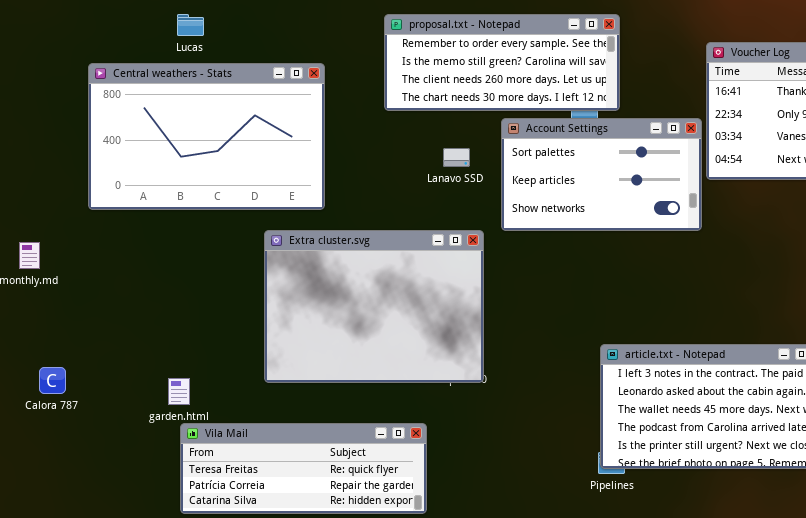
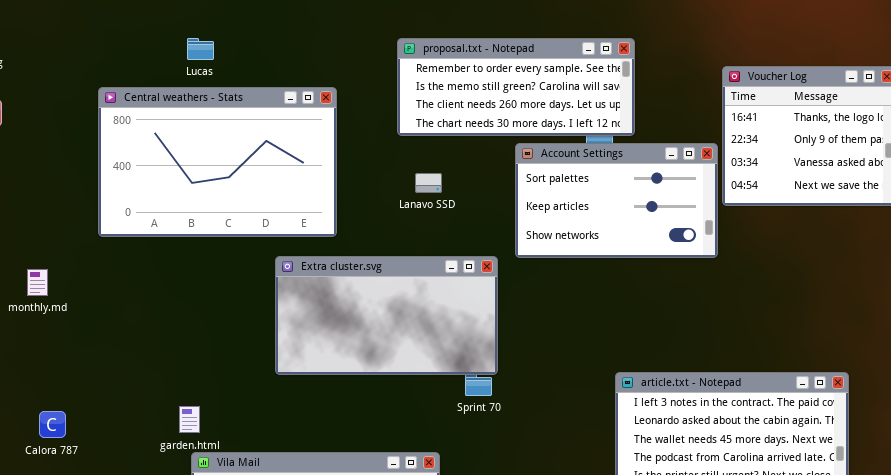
Lanavo SSD: [443,148,470,167] -> [415,173,442,193], moved
Extra cluster.svg: [264,230,484,383] -> [275,256,498,375], resized
Calora 787: [39,367,66,394] -> [39,411,66,438], moved

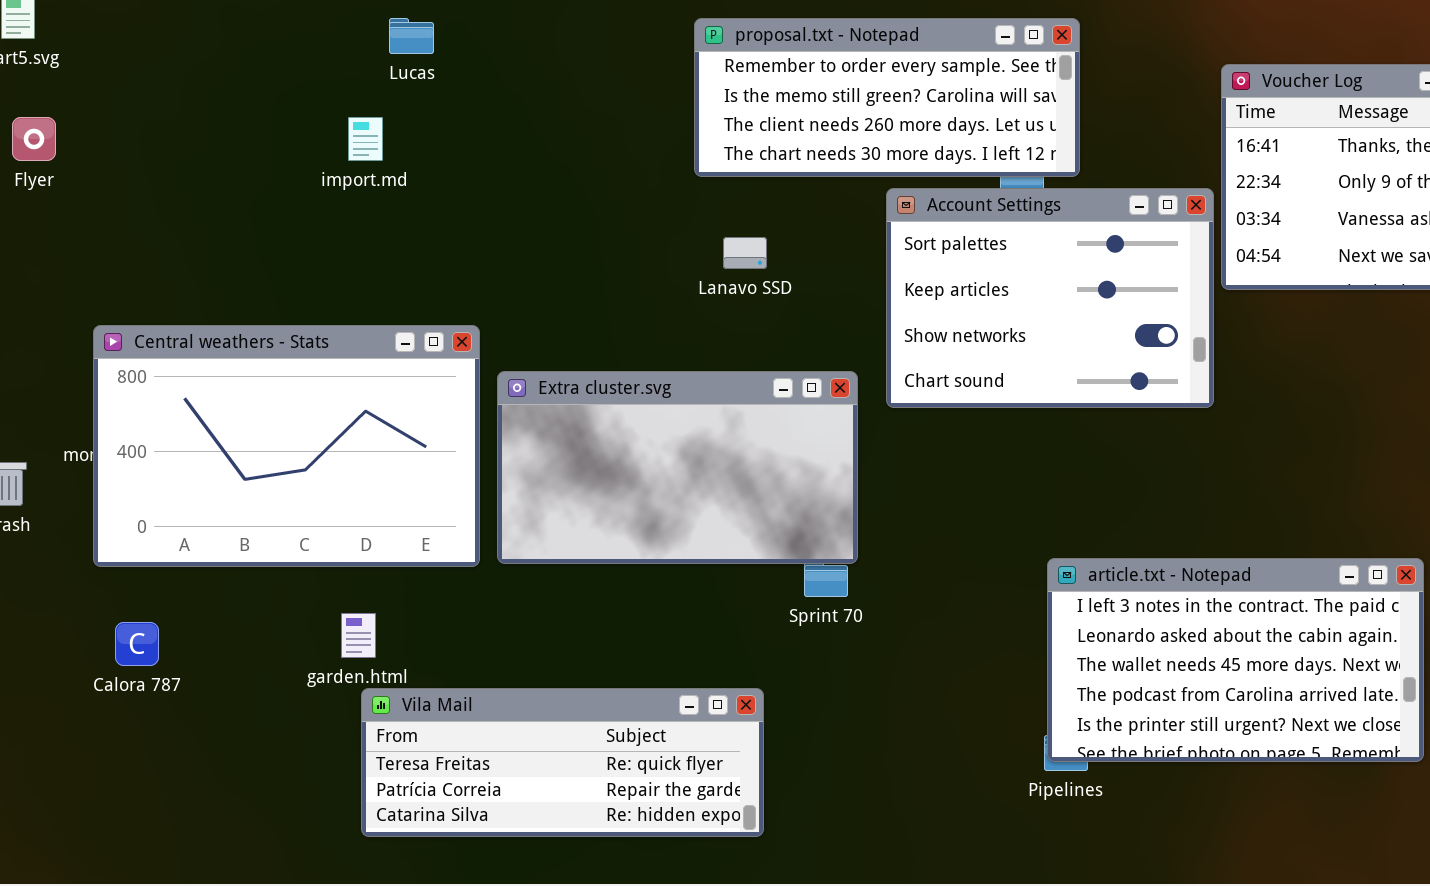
Lucas: [187,38,214,60] -> [389,18,434,54], moved
Central weathers - Stats: [98,87,337,237] -> [93,325,480,567], moved
Account Settings: [515,143,718,258] -> [886,188,1214,408], resized

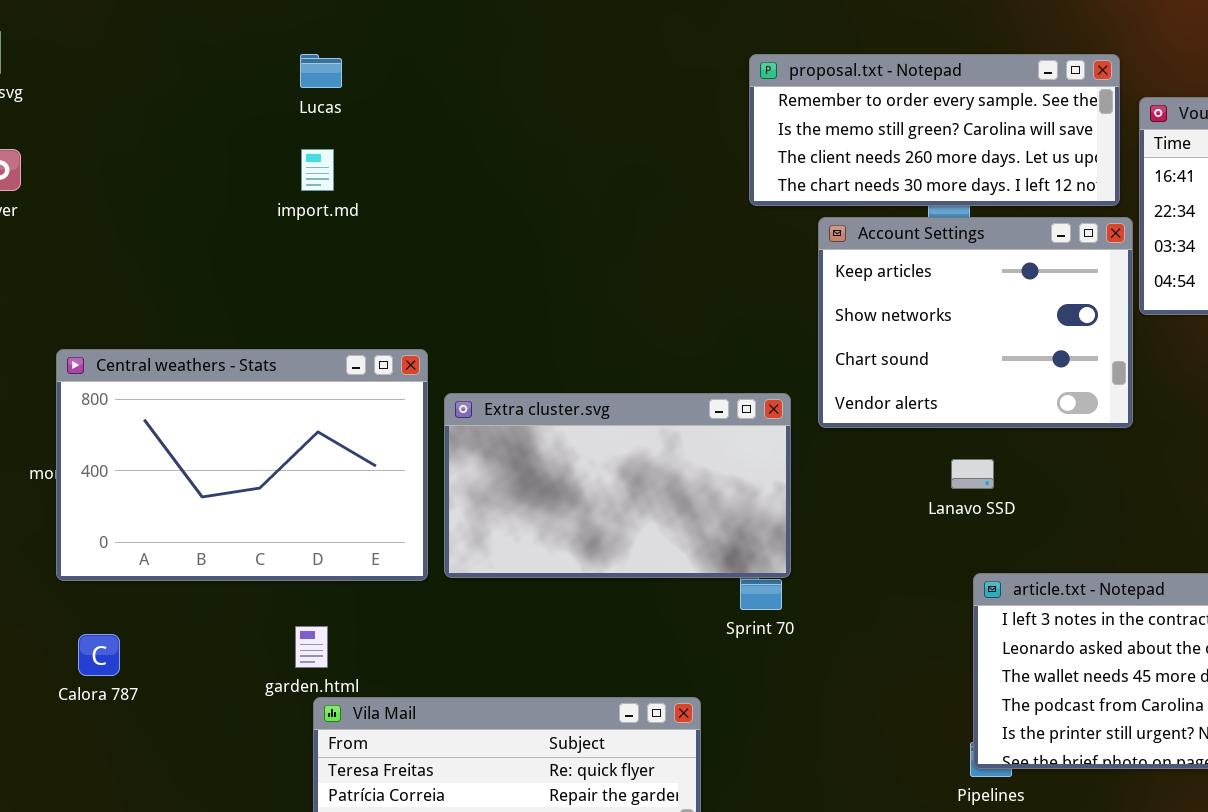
Lucas: [389,18,434,54] -> [300,54,342,88], moved
proposal.txt - Notepad: [694,18,1080,177] -> [749,54,1120,206], moved
Account Settings: [886,188,1214,408] -> [818,217,1133,428], scrolled down 1 row
Lanavo SSD: [723,237,767,269] -> [951,459,994,489], moved

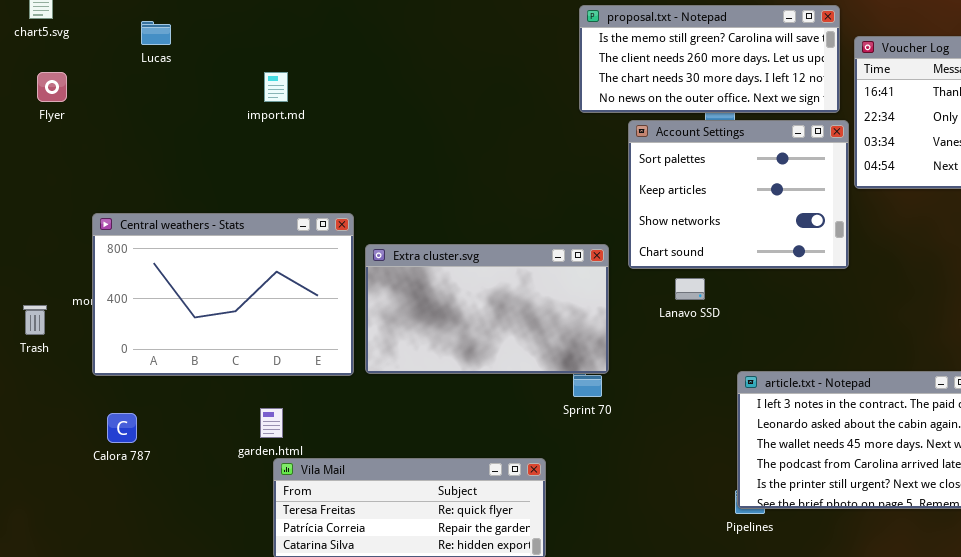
Lucas: [300,54,342,88] -> [141,21,171,45], moved
proposal.txt - Notepad: [749,54,1120,206] -> [579,5,840,113], scrolled down 1 row
Account Settings: [818,217,1133,428] -> [628,120,849,269], scrolled up 1 row
Lanavo SSD: [951,459,994,489] -> [675,278,705,300], moved

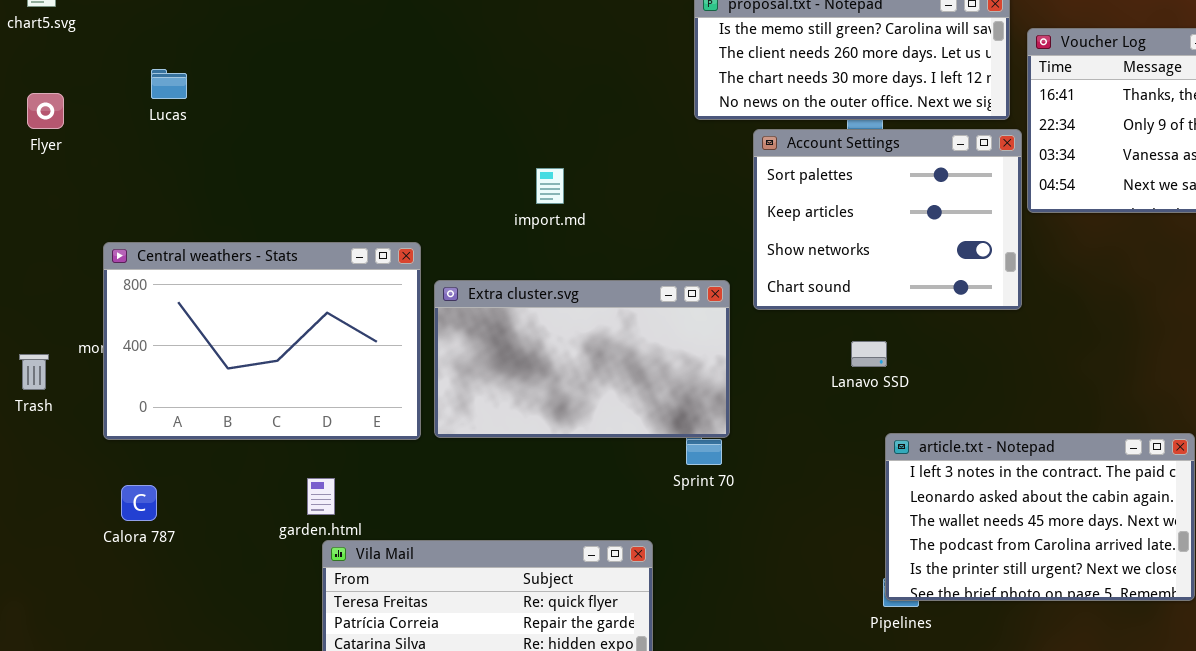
Lucas: [141,21,171,45] -> [151,69,187,99], moved
Flyer: [37,72,67,102] -> [27,93,64,129], moved
import.md: [264,72,288,102] -> [536,168,564,204], moved
Lanavo SSD: [675,278,705,300] -> [851,341,887,367], moved

